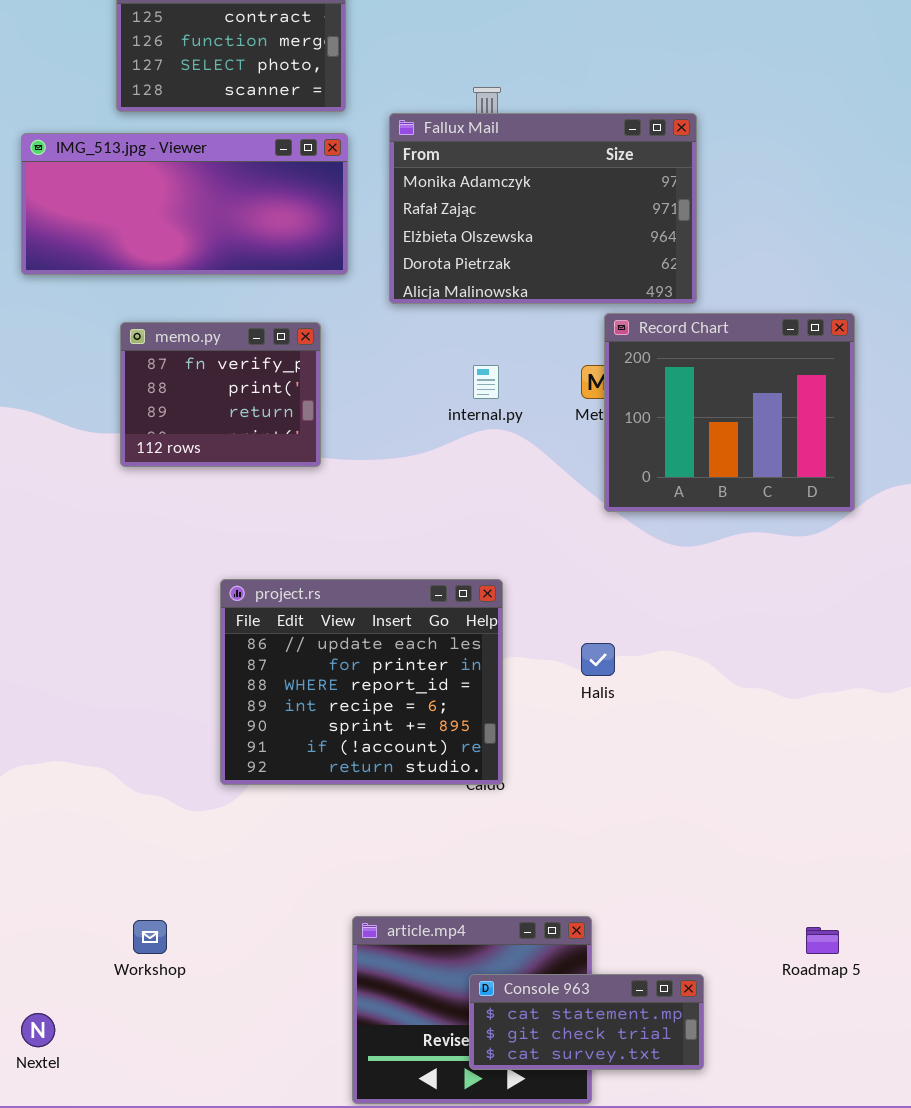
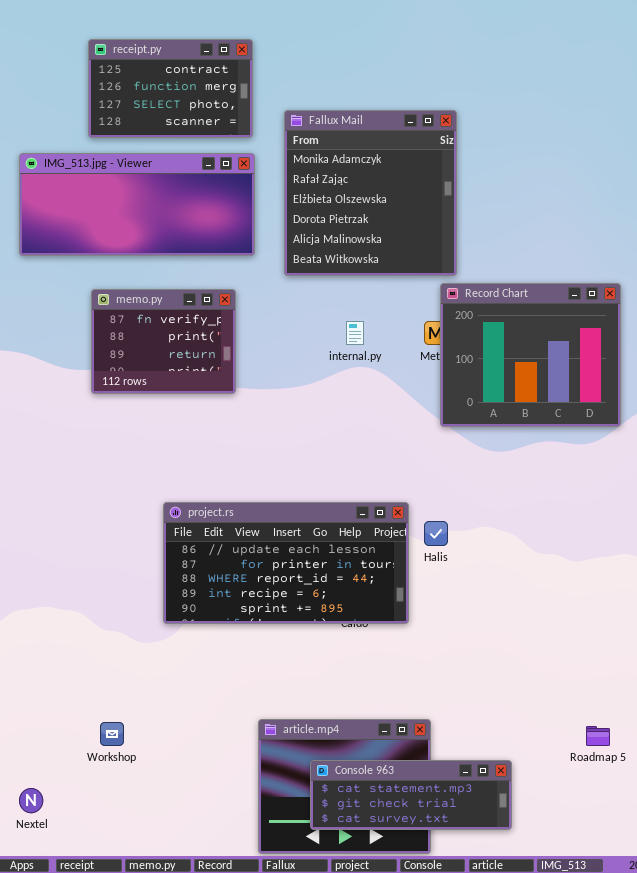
Fallux Mail: [389,113,697,304] -> [284,110,457,276], resized
project.rs: [220,579,503,785] -> [163,502,409,624], resized
Console 963: [469,974,704,1070] -> [310,760,512,830], resized

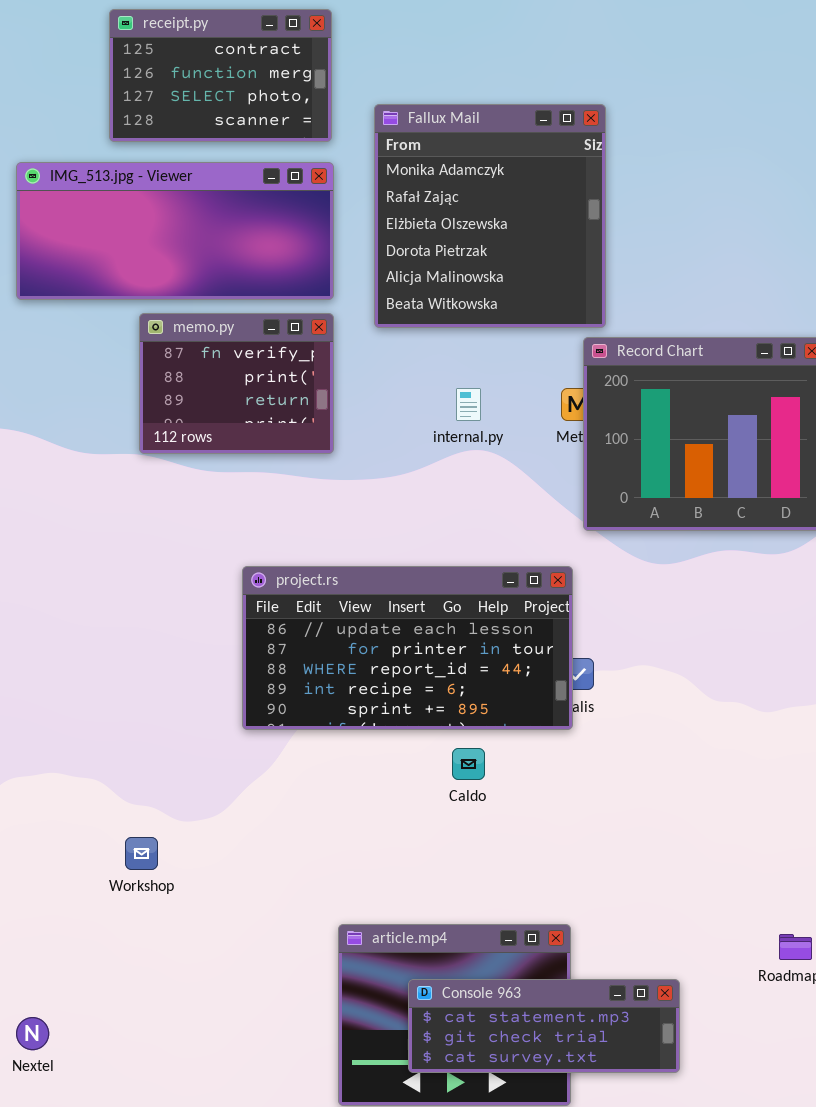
memo.py: [91,289,236,394] -> [139,313,334,454], moved
project.rs: [163,502,409,624] -> [242,566,573,730], moved
Workshop: [100,722,124,746] -> [125,837,158,870], moved

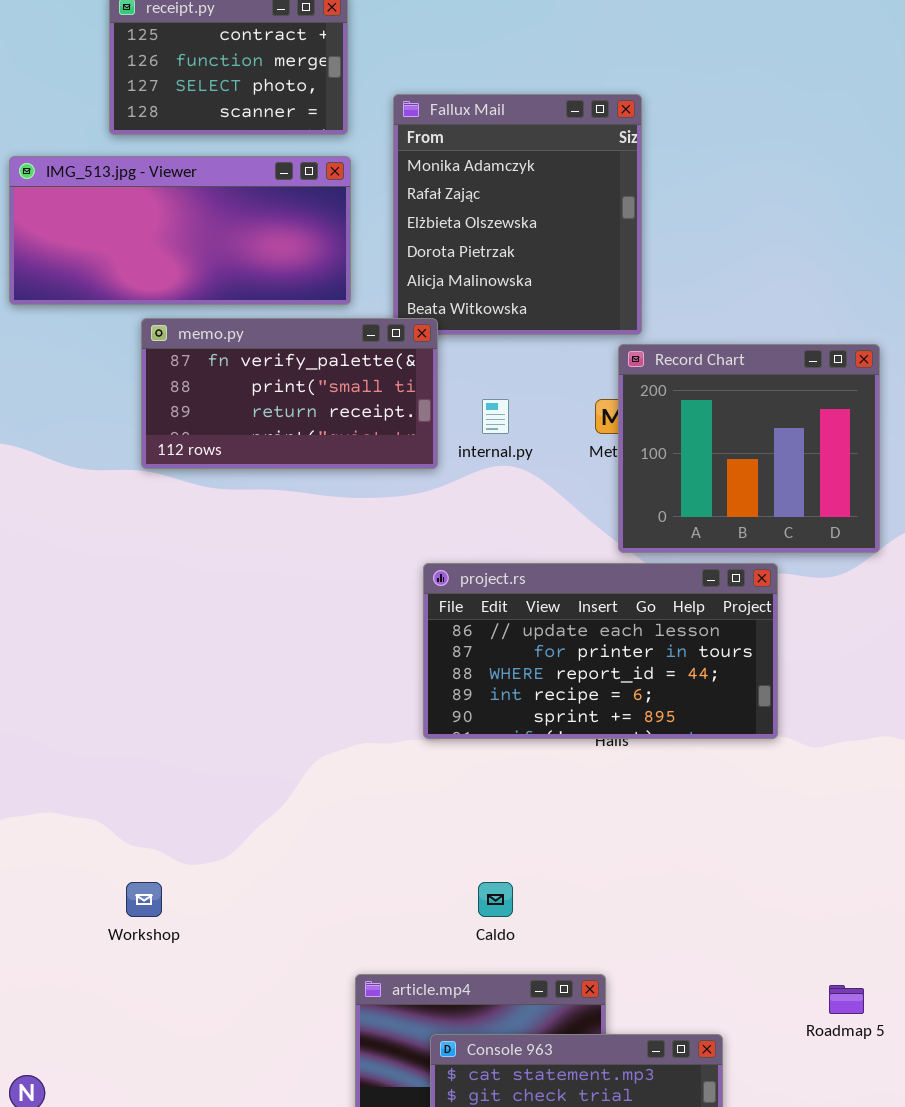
memo.py: [139,313,334,454] -> [141,318,438,469], resized
project.rs: [242,566,573,730] -> [423,563,778,739], moved
Caldo: [452,748,485,780] -> [478,882,513,917], moved

